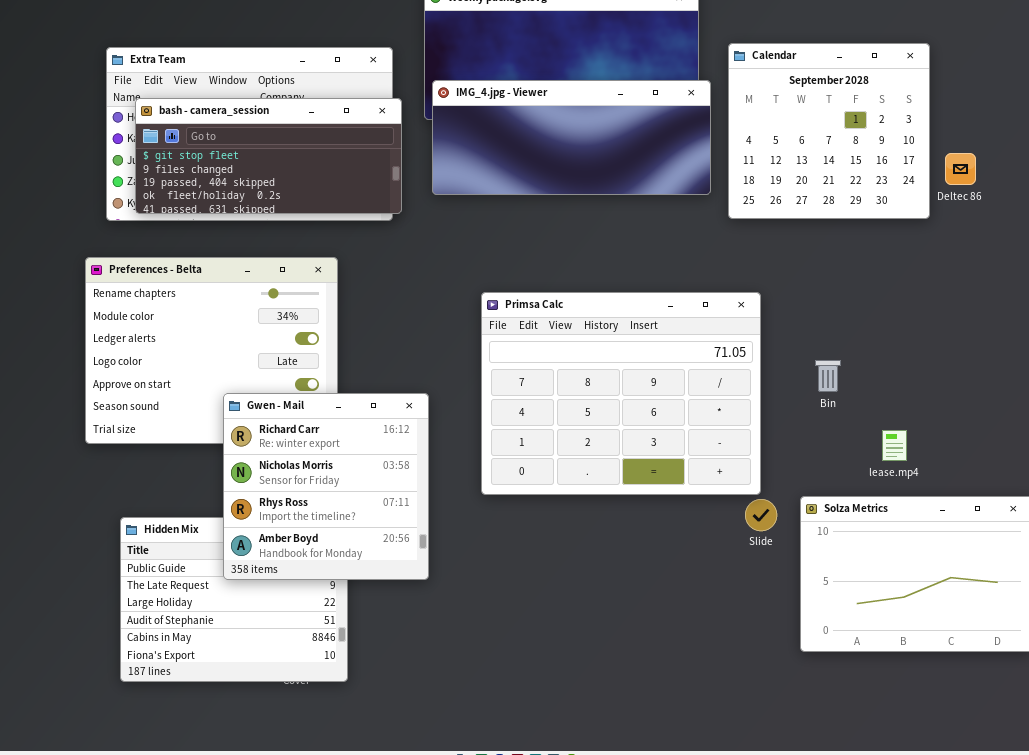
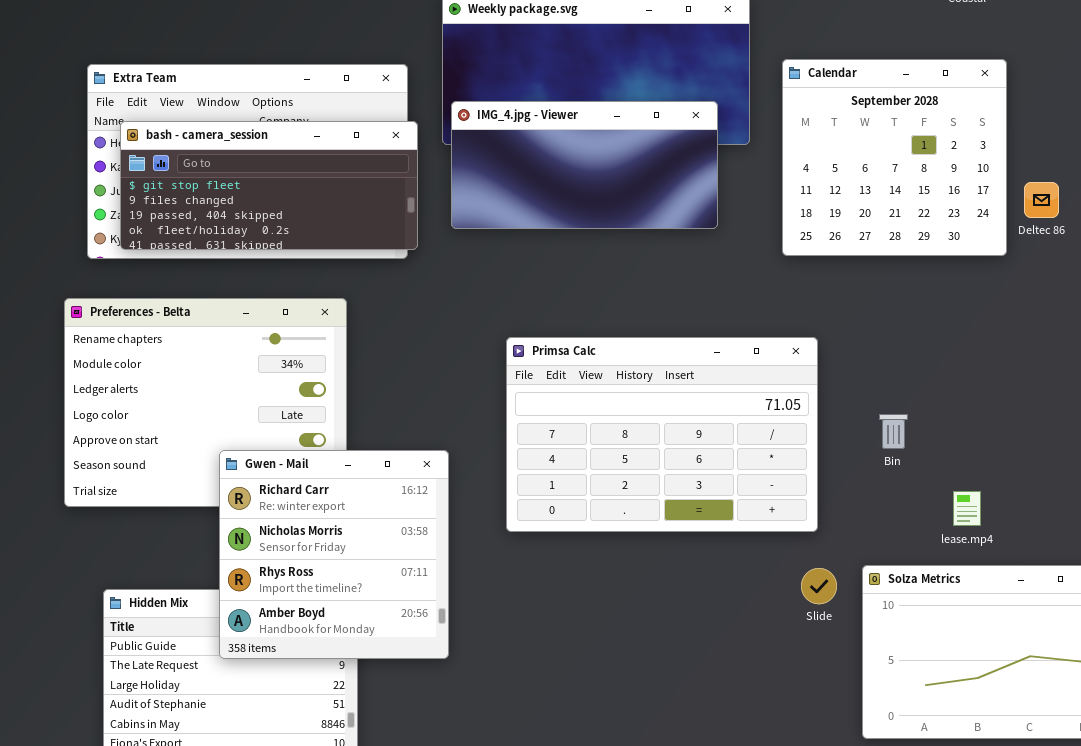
IMG_4.jpg - Viewer: [432,80,711,195] -> [451,101,718,229], resized
Primsa Calc: [481,292,761,495] -> [506,337,818,532], resized

